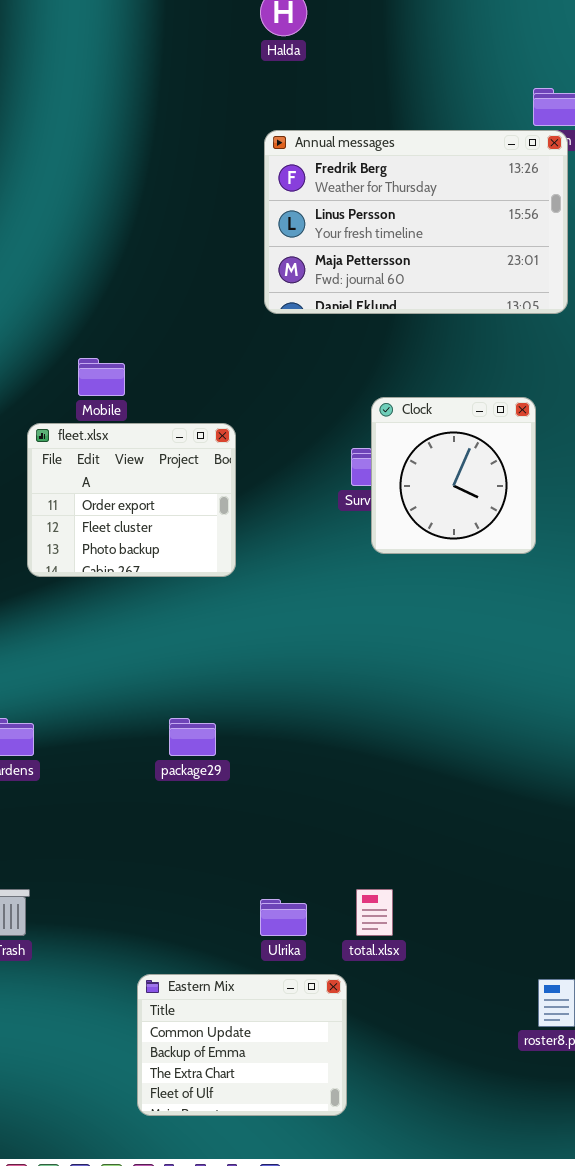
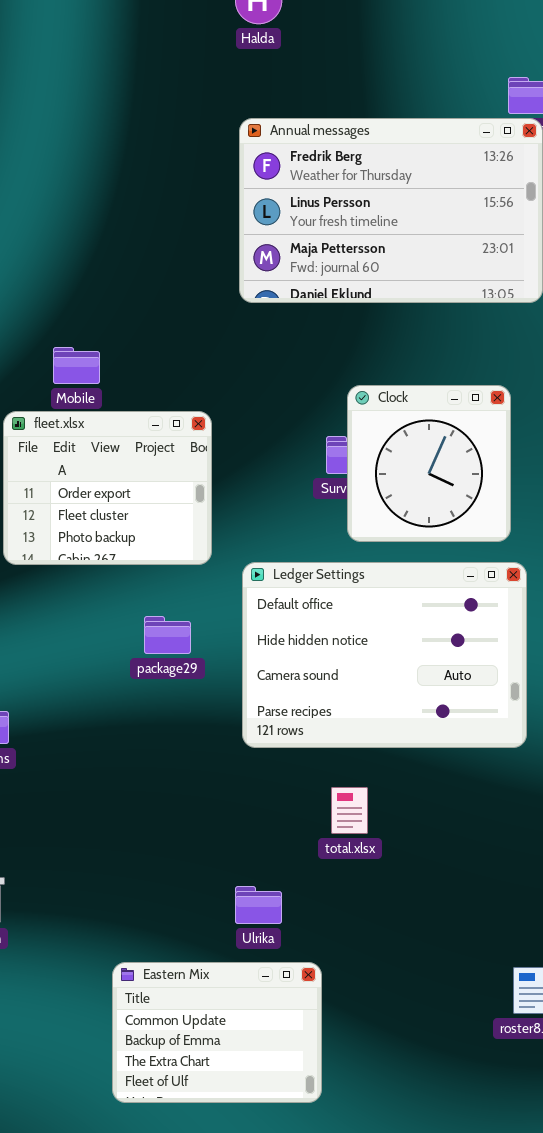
Ledger Settings: none -> [242,562,527,748], opened
package29: [169,718,216,756] -> [144,616,191,654], moved
total.xlsx: [356,889,393,936] -> [331,787,368,834], moved

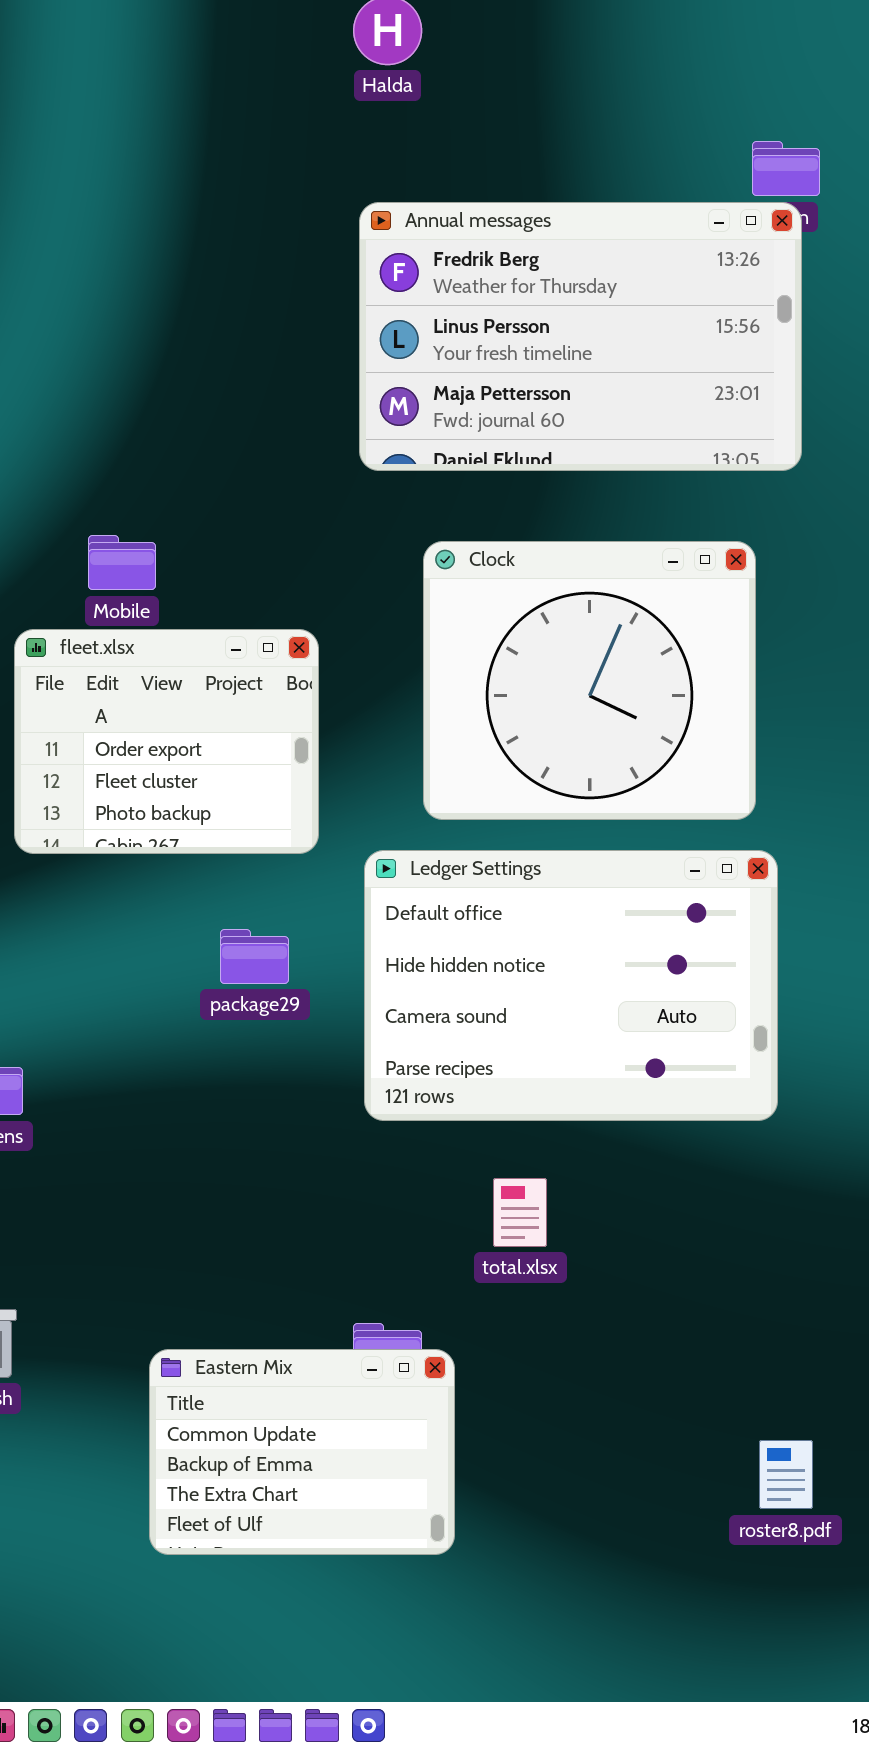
Clock: [347,385,511,542] -> [423,541,756,820], resized
Eastern Mix: [112,962,322,1103] -> [149,1349,455,1555], moved

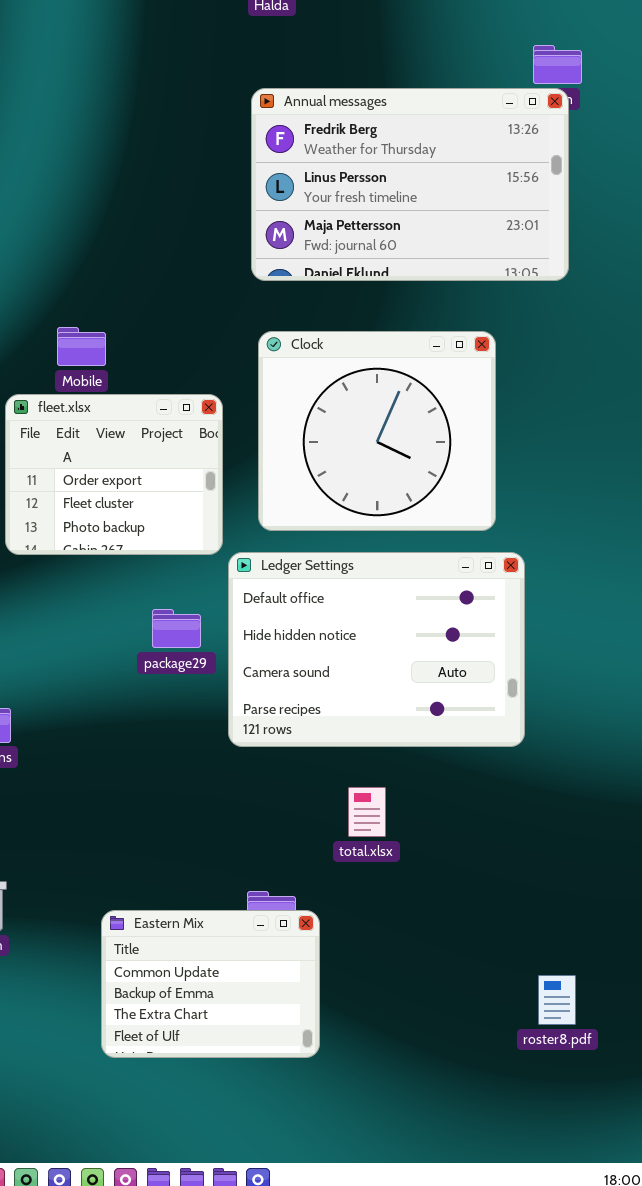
Clock: [423,541,756,820] -> [258,331,496,531], moved
Ledger Settings: [364,850,778,1121] -> [228,552,525,747], moved

